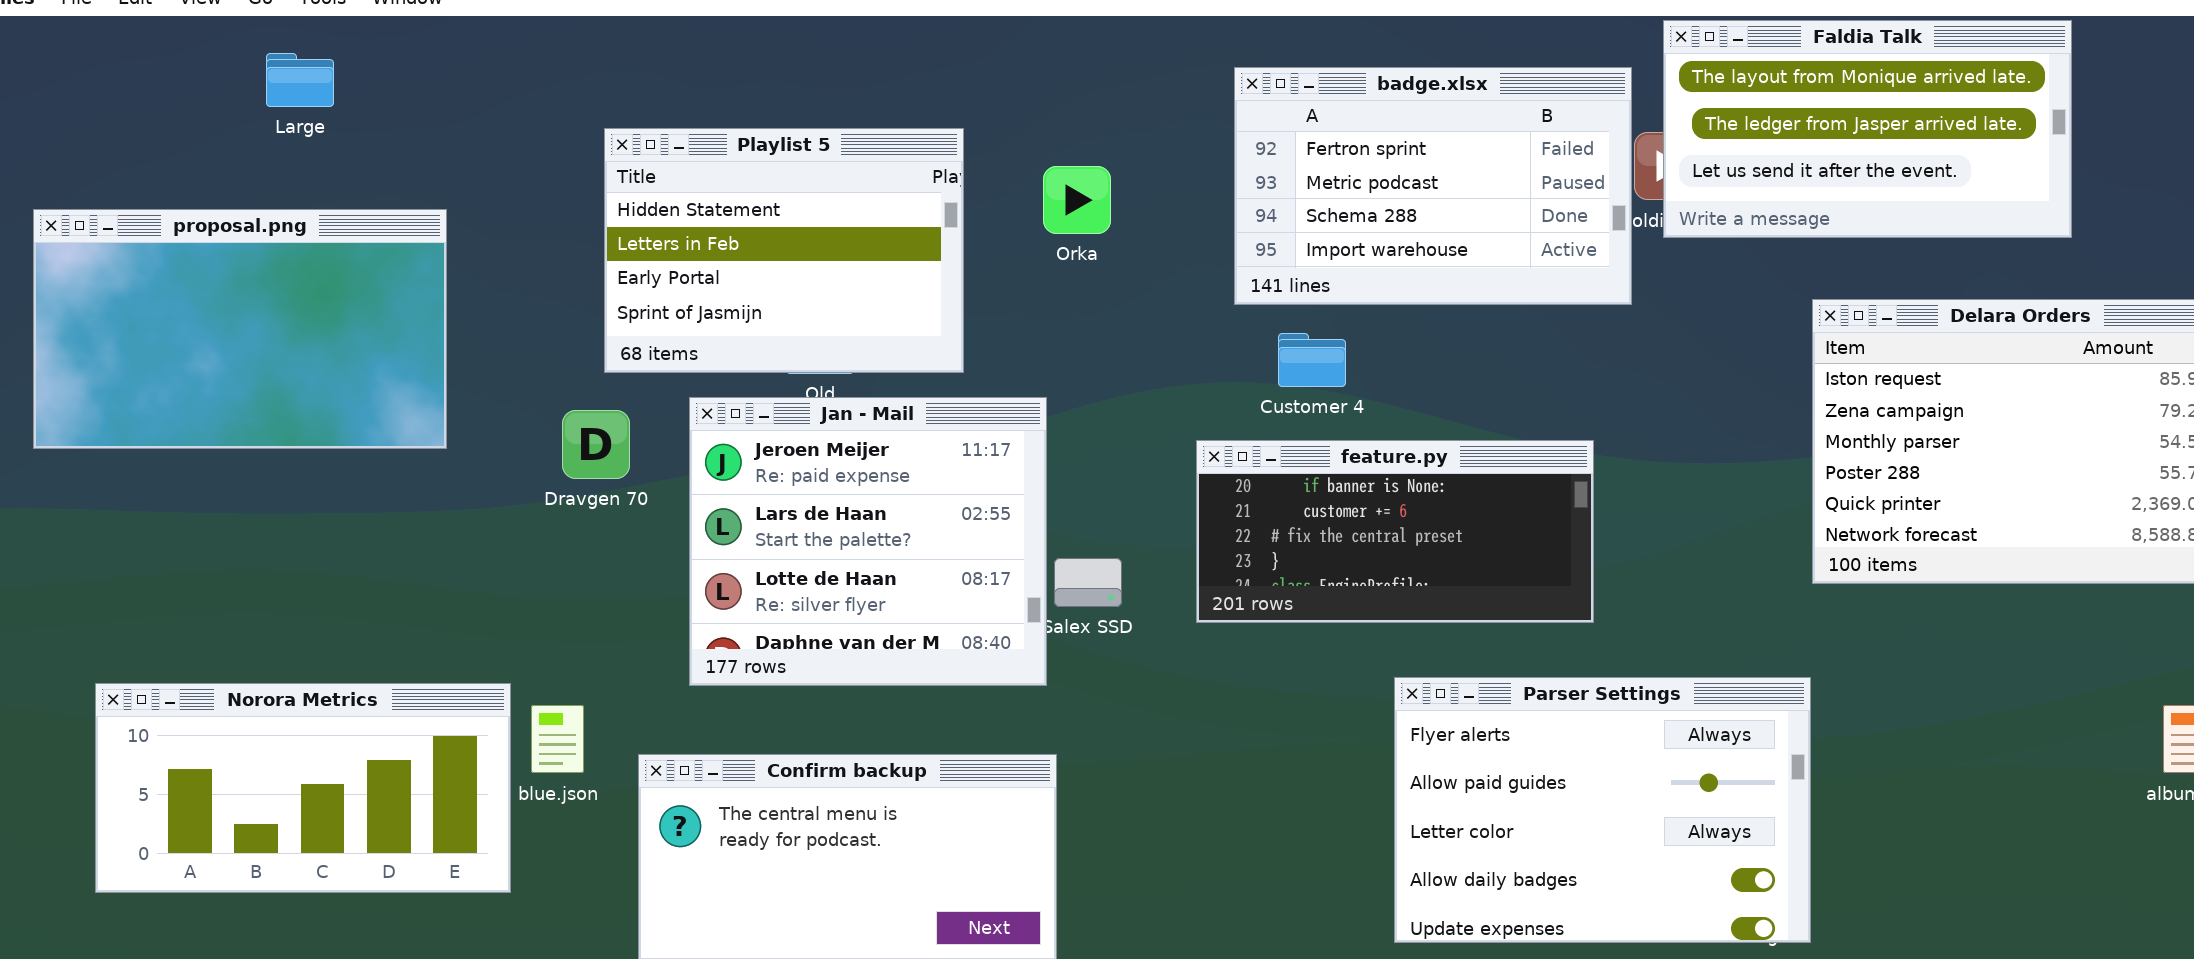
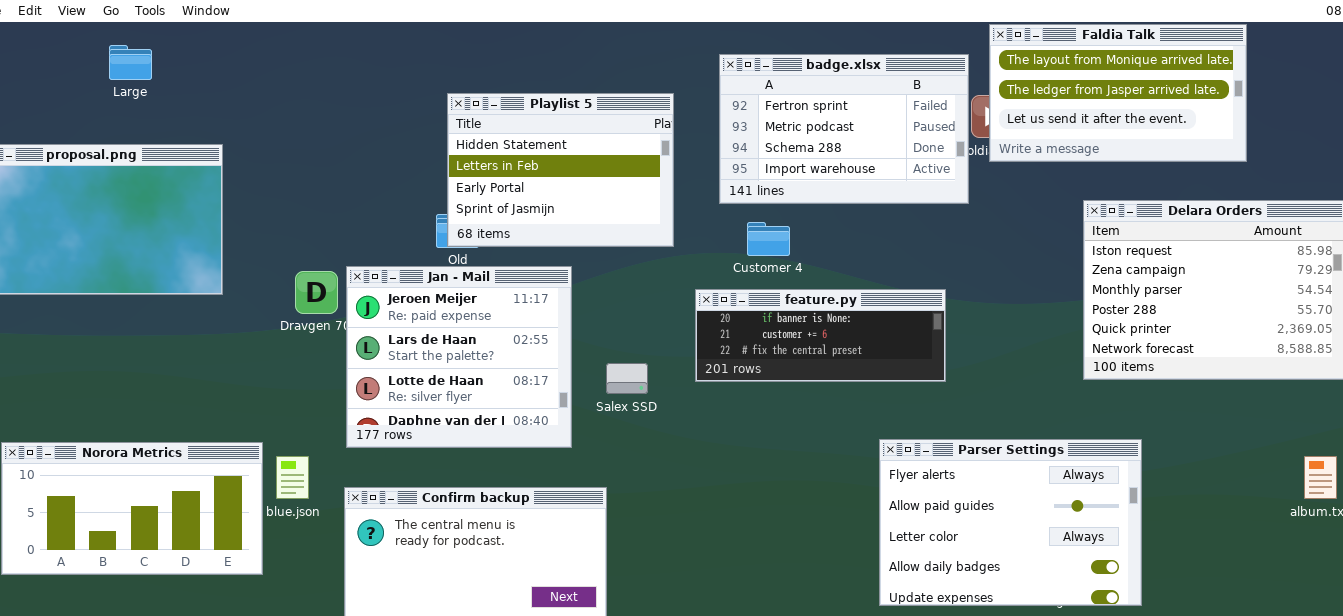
Playlist 5: [604,128,964,373] -> [447,93,674,247], moved
Jan - Mail: [689,397,1047,686] -> [346,266,572,448], moved
feature.py: [1196,440,1594,623] -> [695,289,946,382], resized
Parser Settings: [1394,677,1811,943] -> [879,439,1142,606], moved

